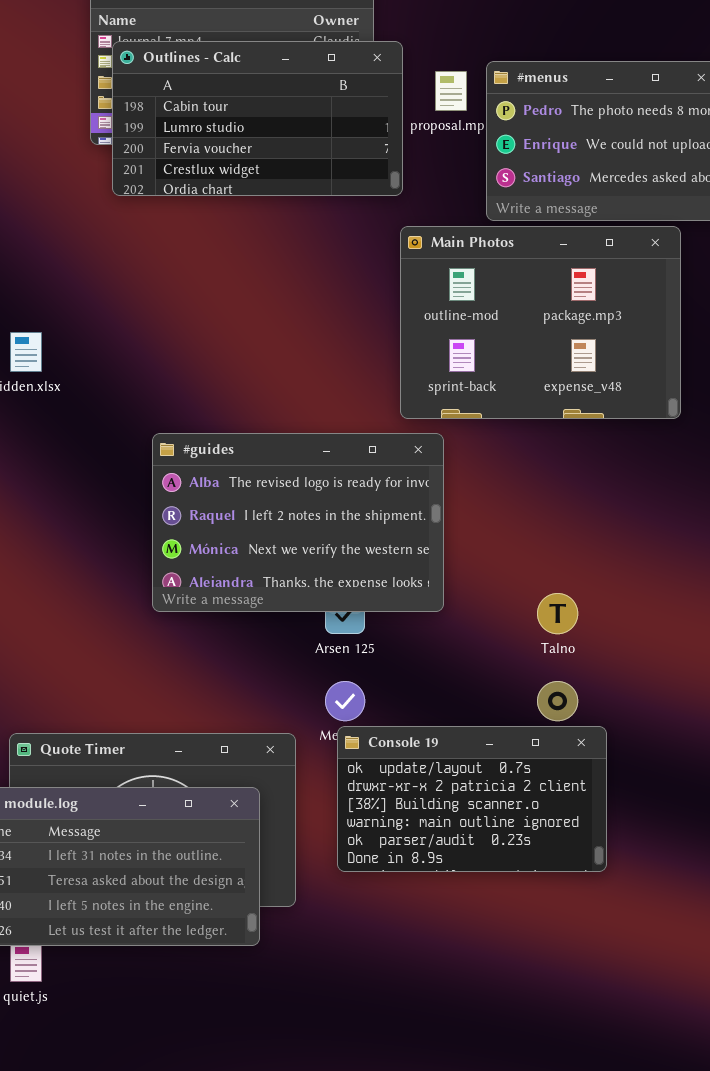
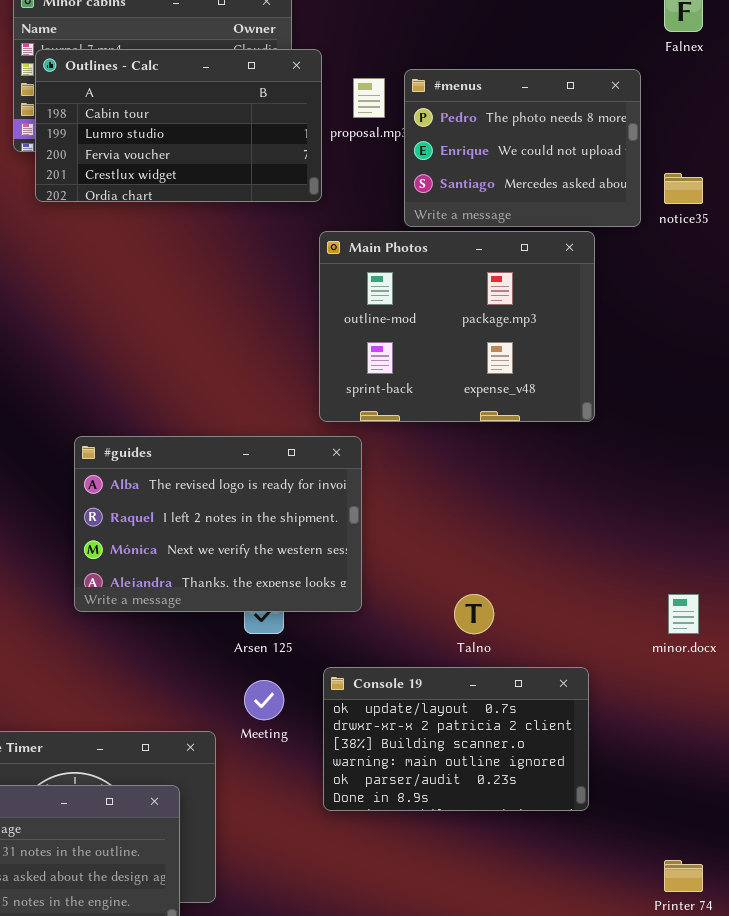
Console 19: [337,726,607,872] -> [323,667,589,811], moved

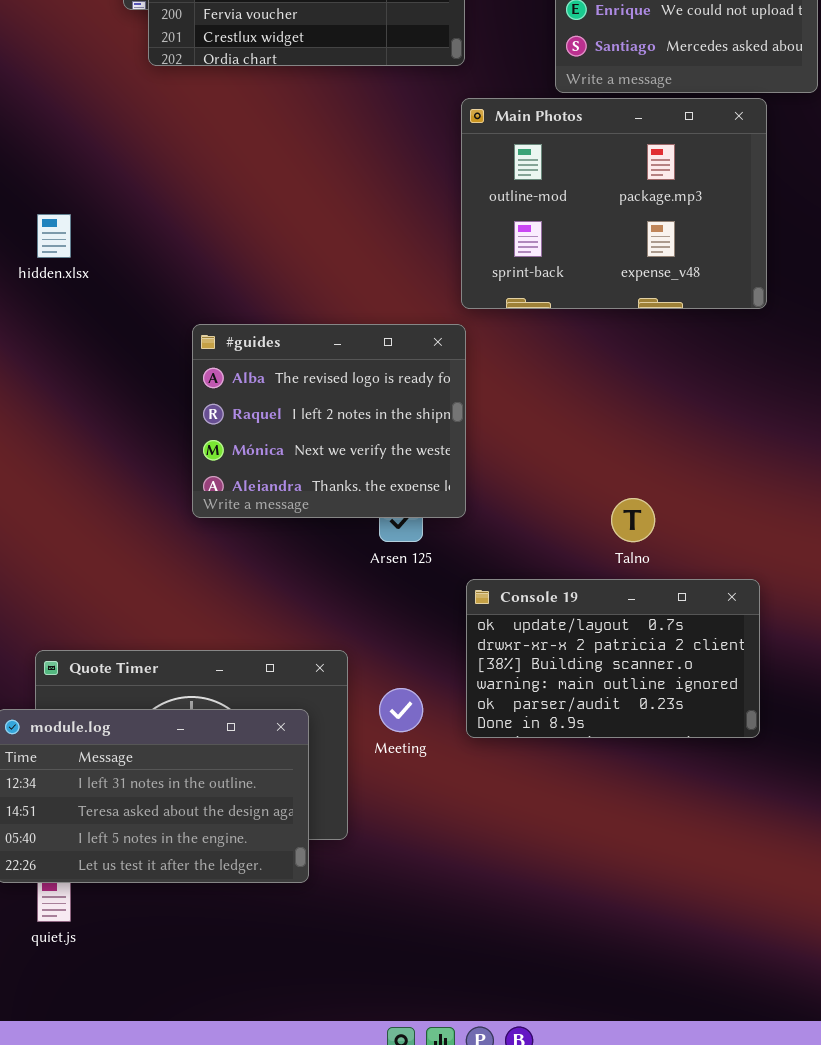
#guides: [74,436,362,612] -> [192,324,466,518], resized
Meeting: [244,680,284,720] -> [379,688,423,732], moved

